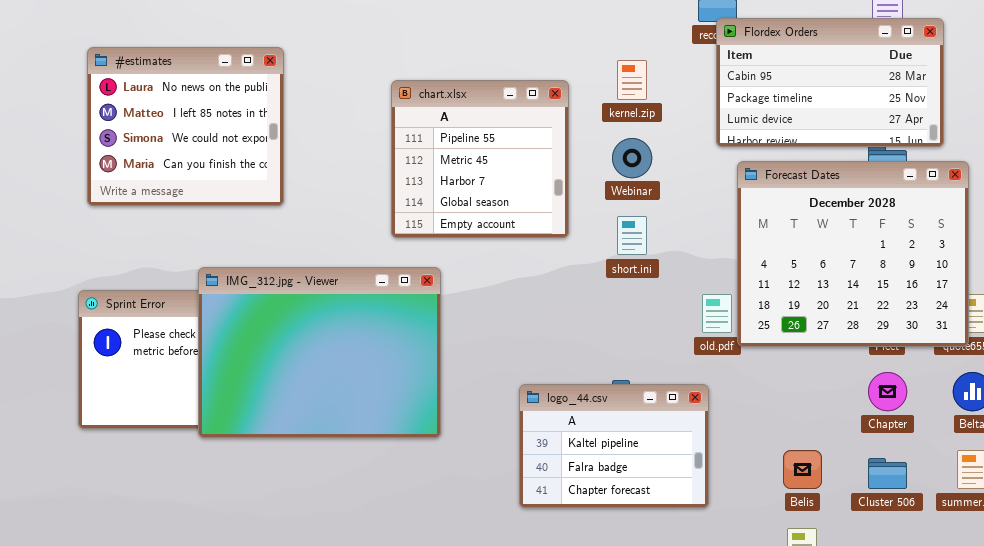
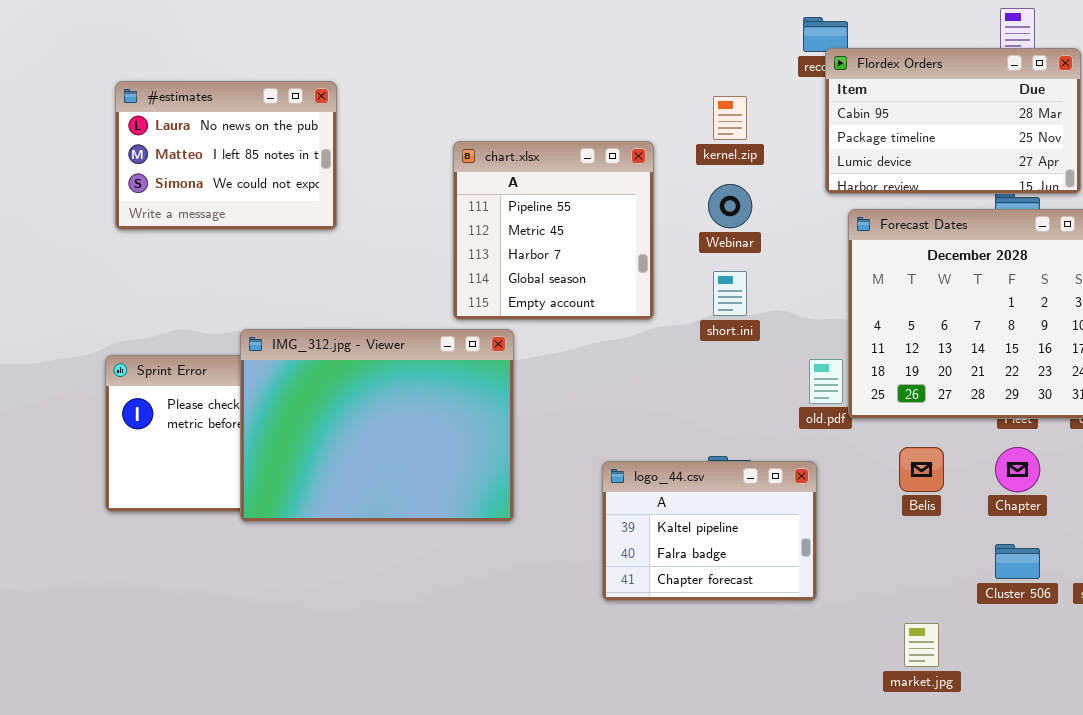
#estimates: [87,47,284,206] -> [115,81,337,230], resized
chart.xlsx: [391,80,569,238] -> [453,141,654,320], moved
Belis: [783,450,822,489] -> [899,447,944,492], moved

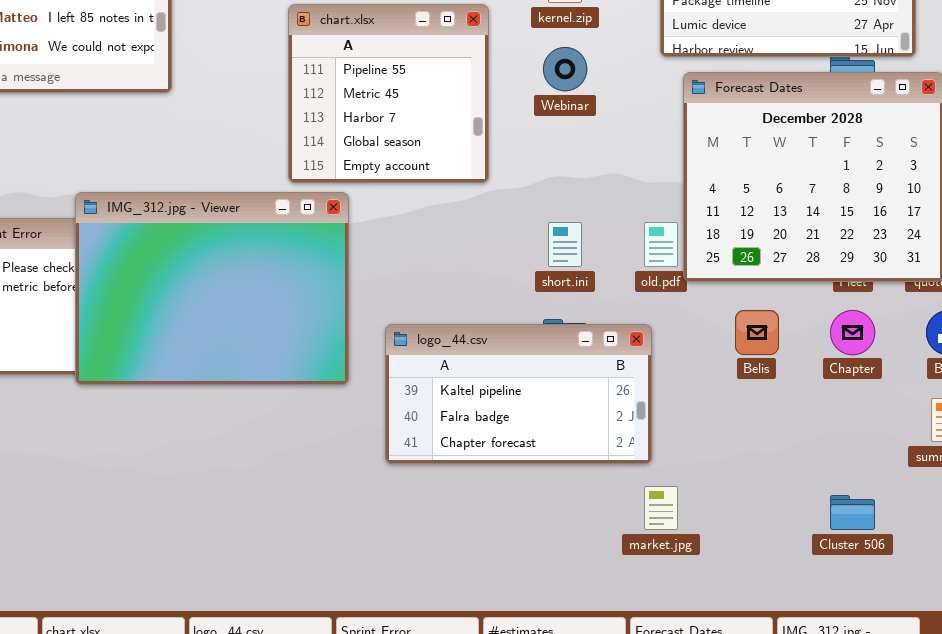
short.ini: [713,271,747,316] -> [548,222,582,267], moved
logo_44.csv: [602,461,817,601] -> [385,324,652,464], resized
Cluster 506: [995,544,1040,579] -> [830,495,875,530], moved
market.jpg: [904,623,939,667] -> [644,486,678,530], moved

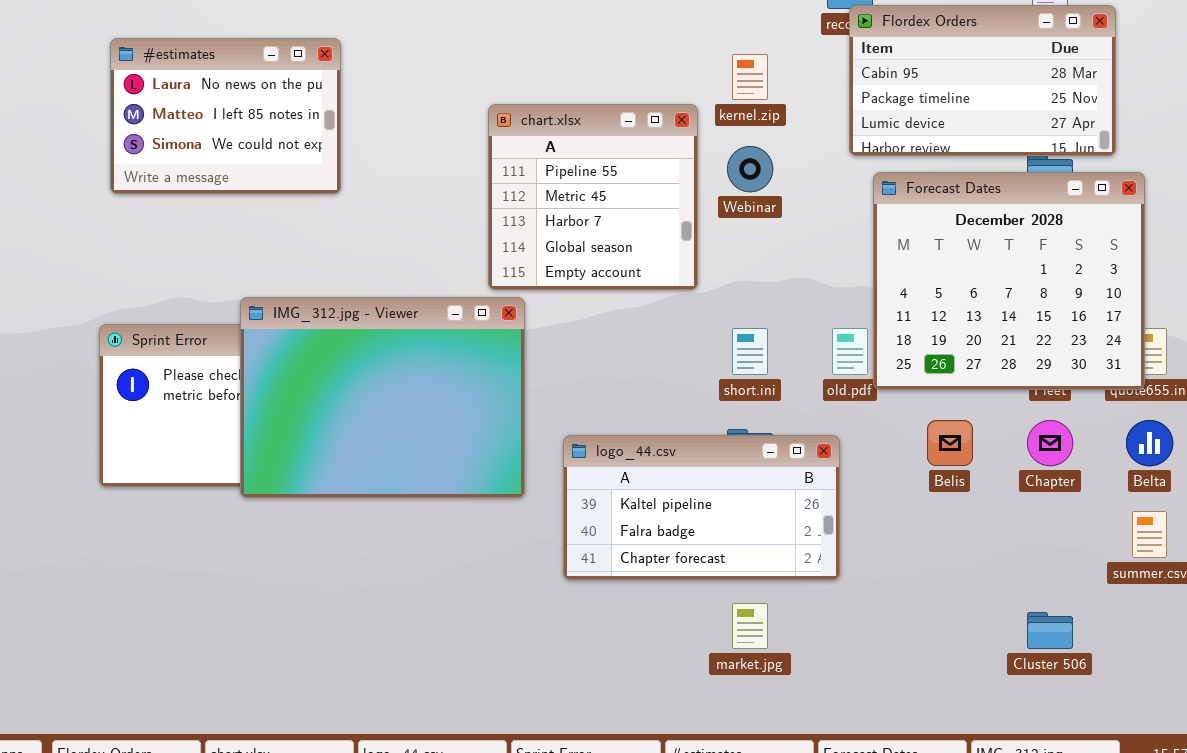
chart.xlsx: [288,4,489,183] -> [488,104,698,290], moved
market.jpg: [644,486,678,530] -> [732,603,768,649], moved

